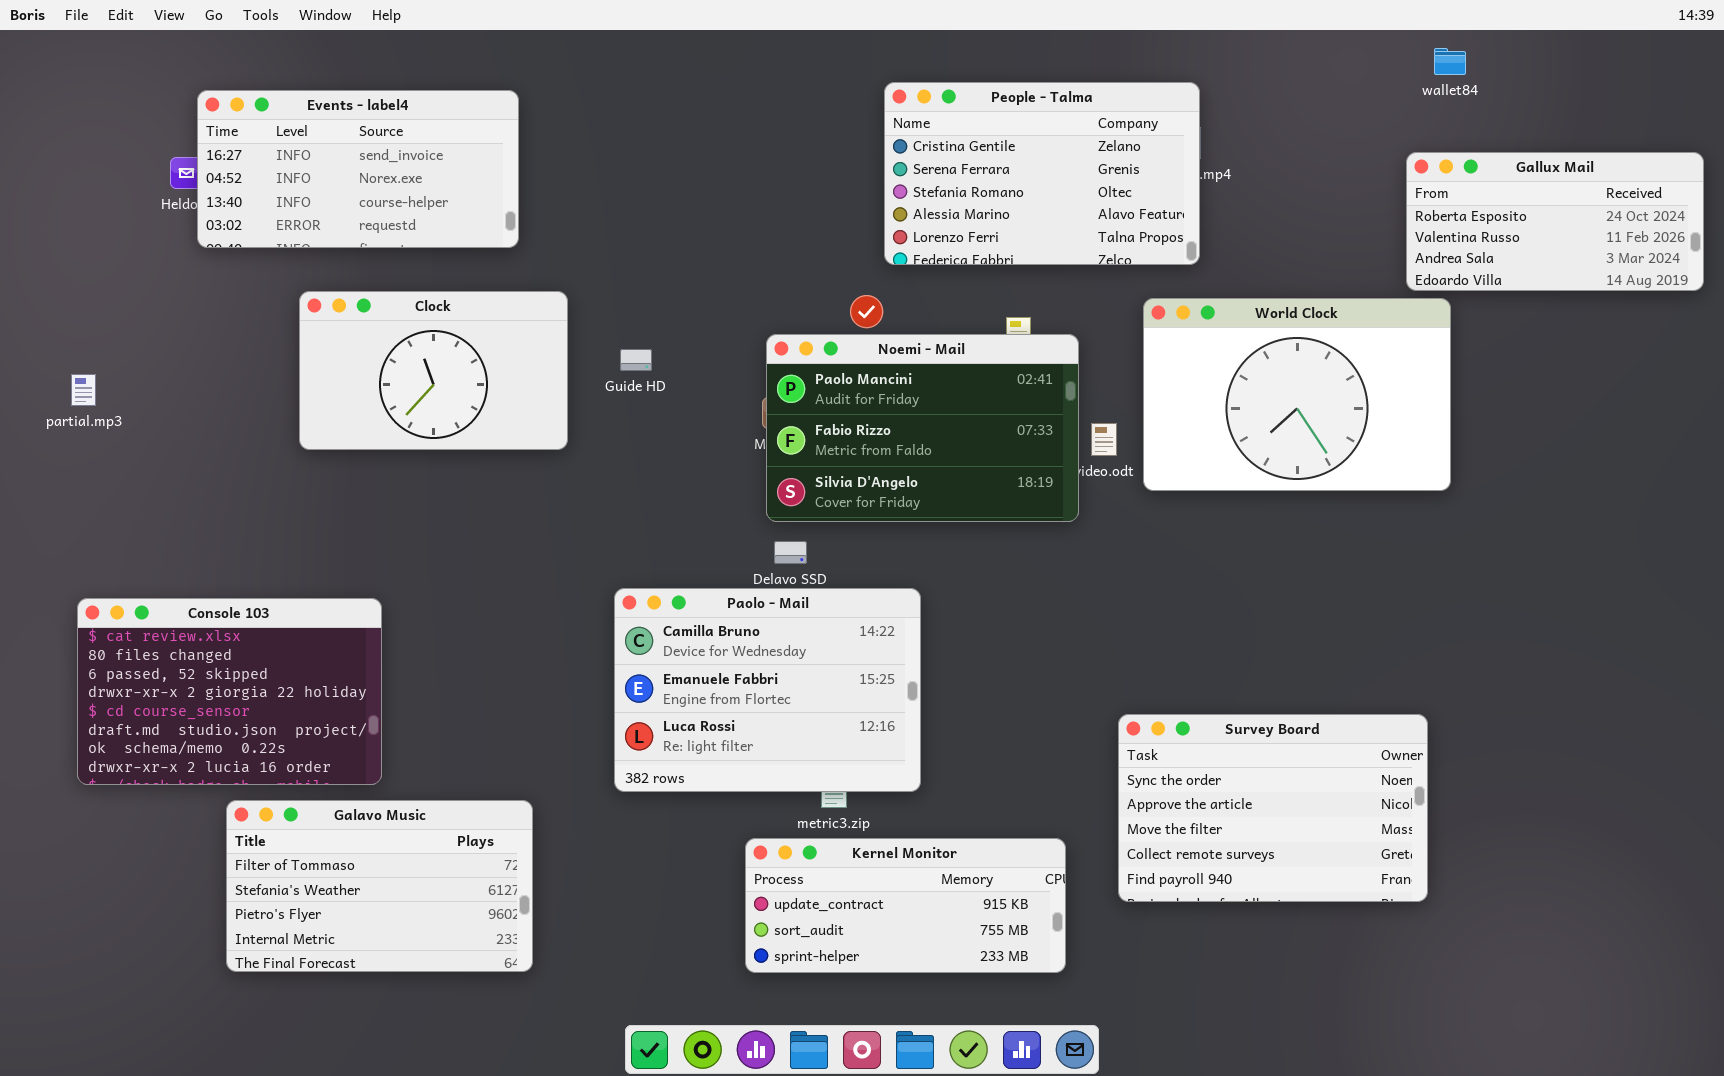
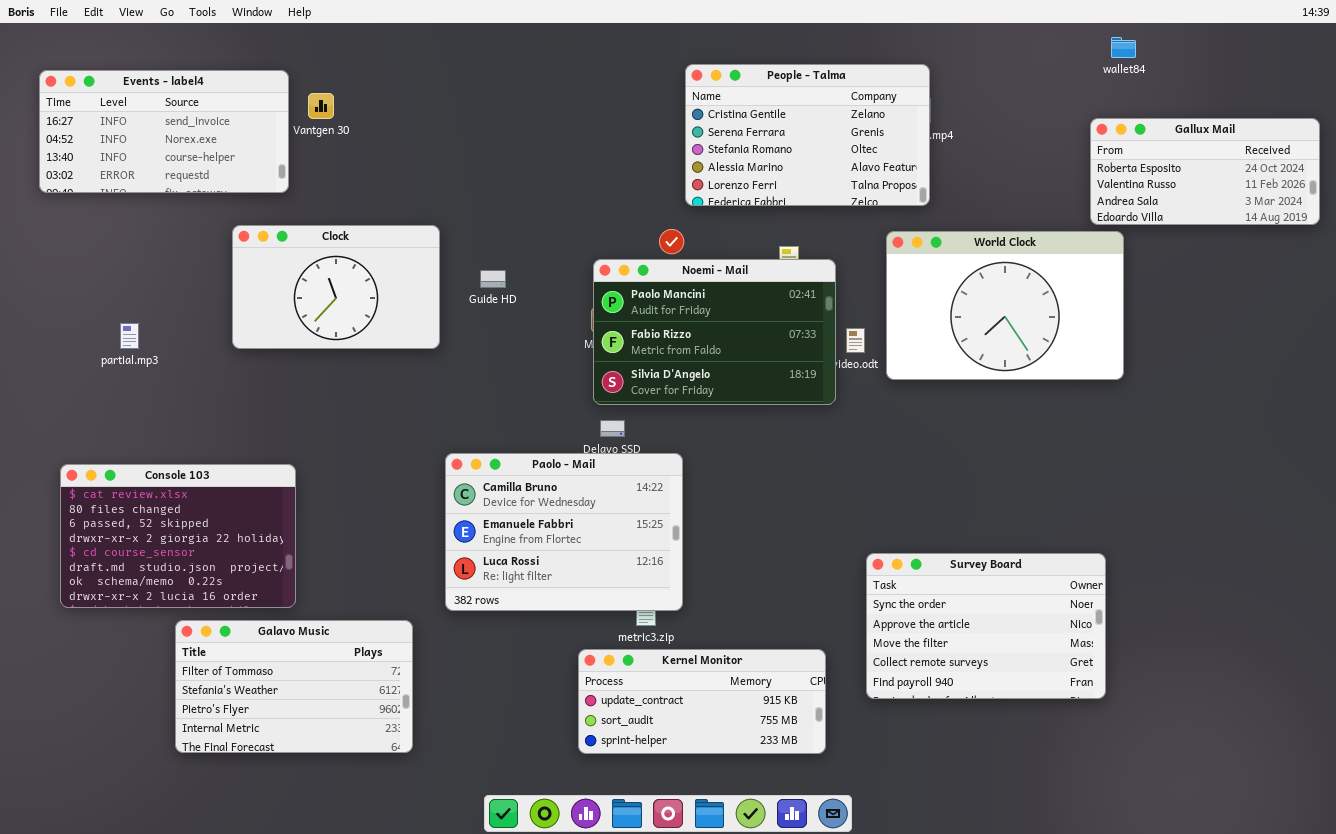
Events - label4: [197,90,519,248] -> [39,70,289,193], moved
partial.mp3: [71,374,96,406] -> [120,323,139,349], moved
Paolo - Mail: [614,588,921,792] -> [445,453,683,611], moved

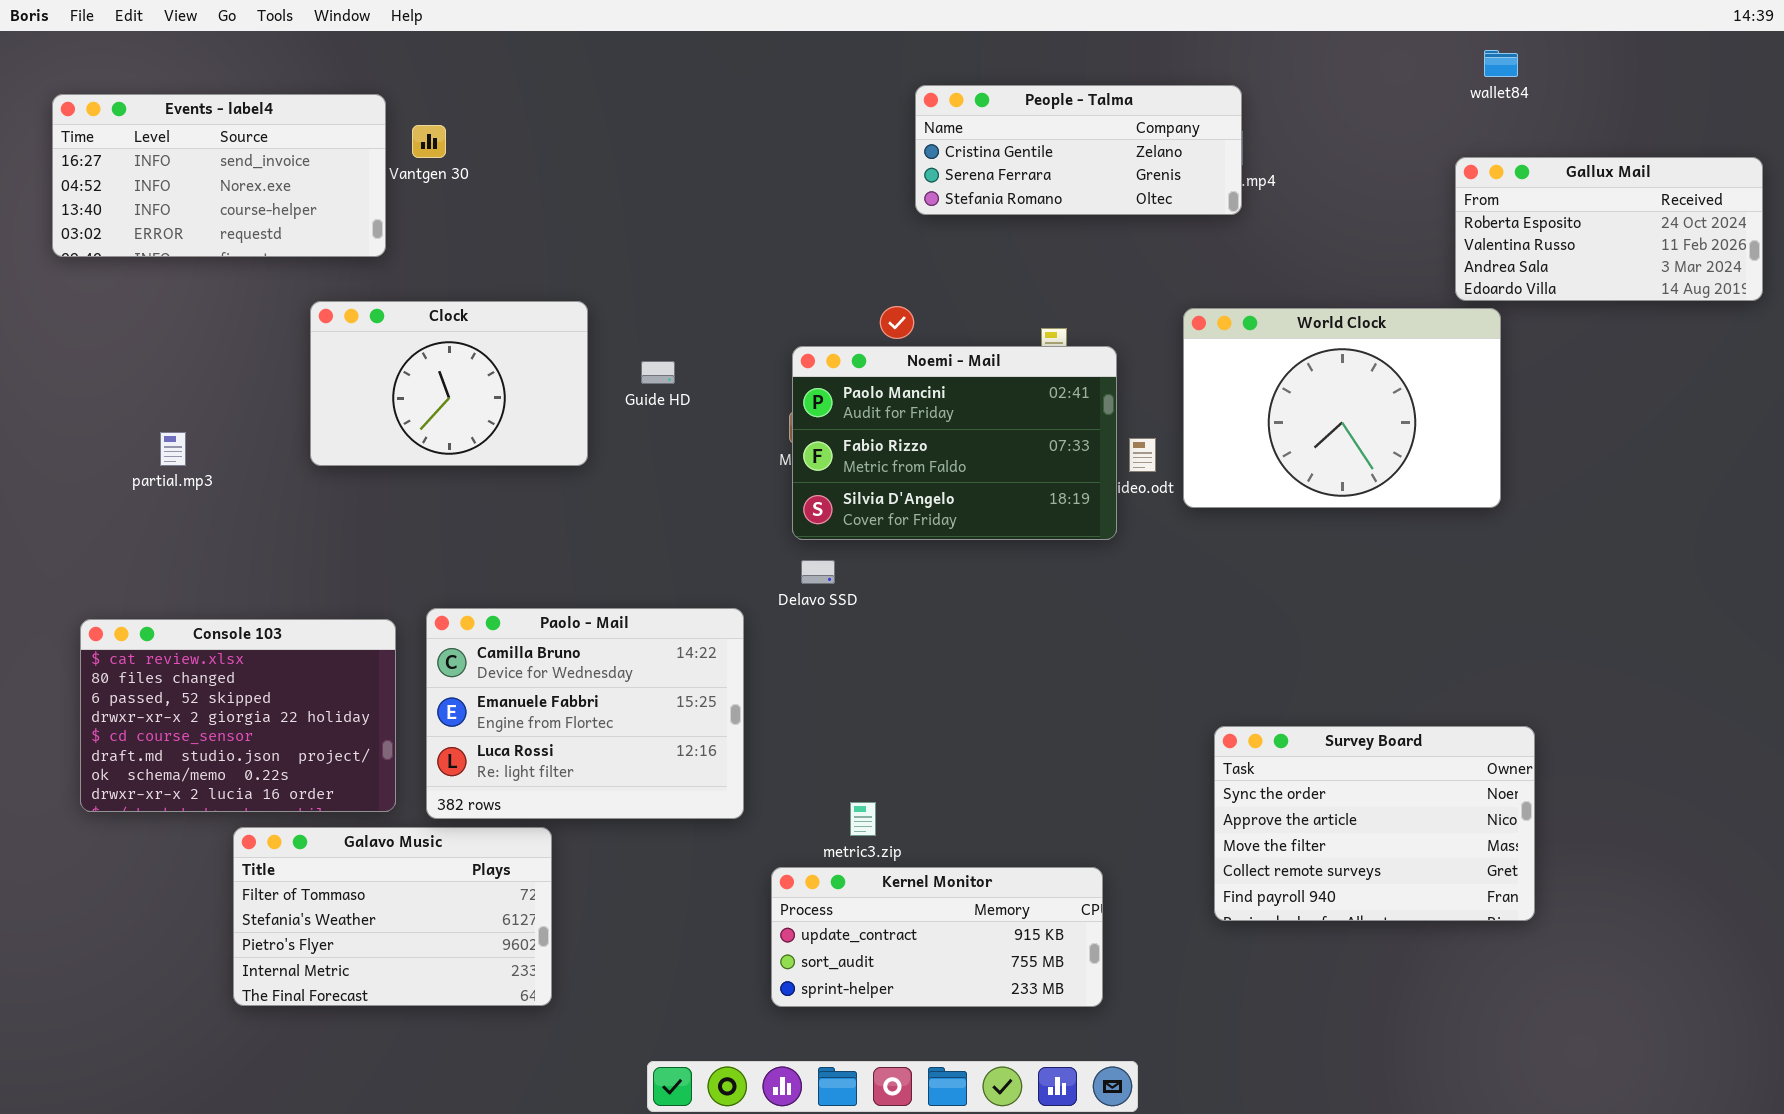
People - Talma: [685,64,930,206] -> [915,85,1242,215], resized
Paolo - Mail: [445,453,683,611] -> [426,608,744,819], moved
Survey Board: [866,553,1106,699] -> [1214,726,1535,921], moved

